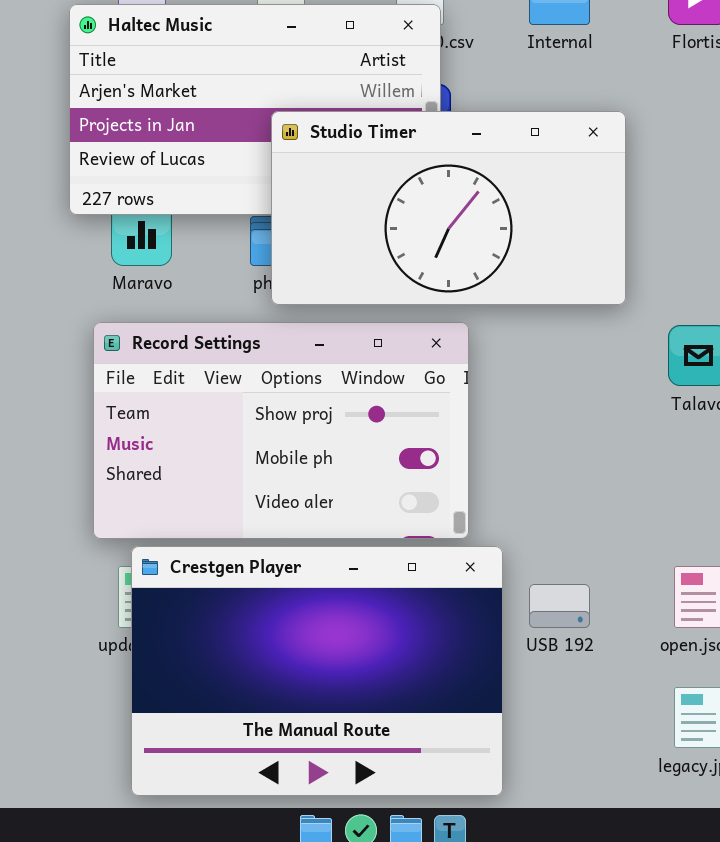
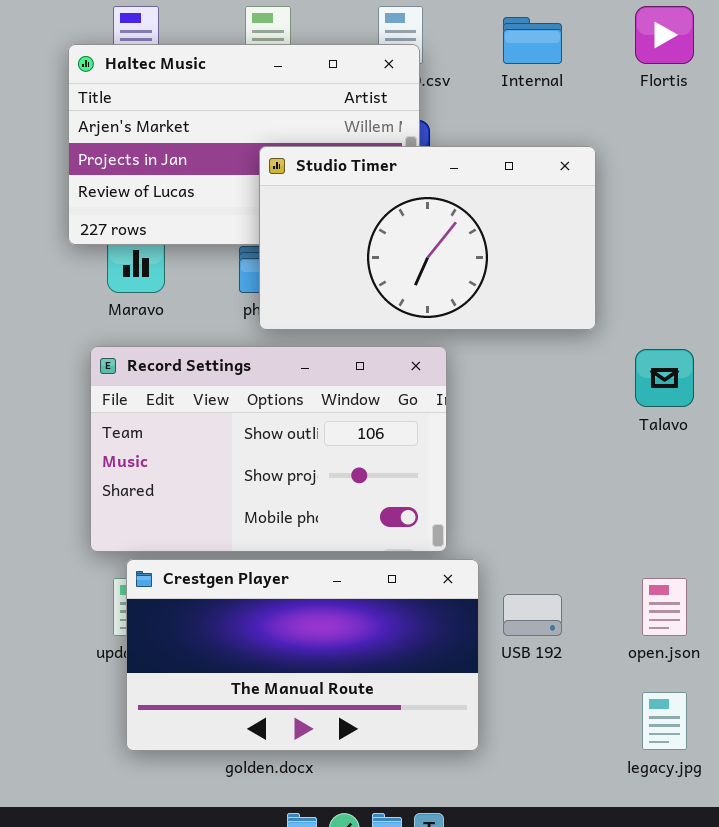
Record Settings: [93,322,469,539] -> [90,346,447,552], scrolled up 1 row
Crestgen Player: [131,546,503,796] -> [126,559,479,751], resized

